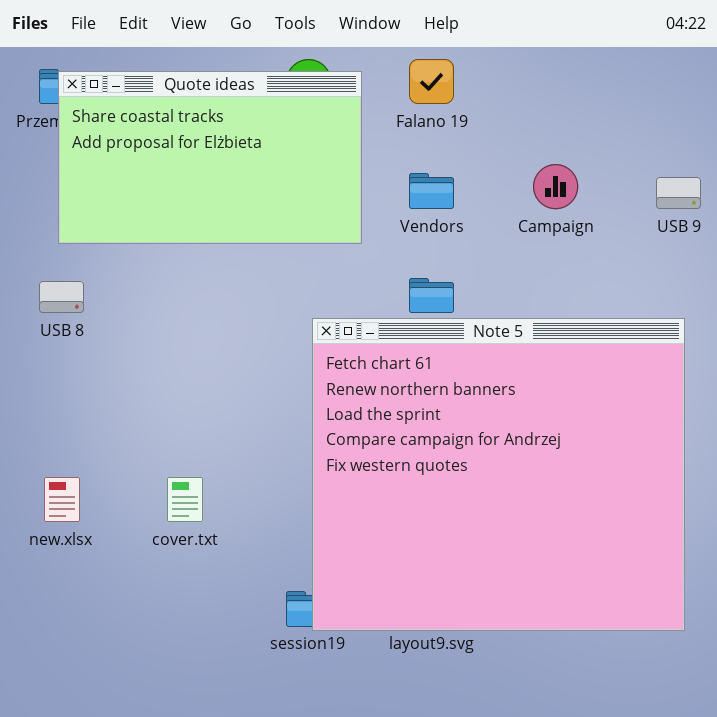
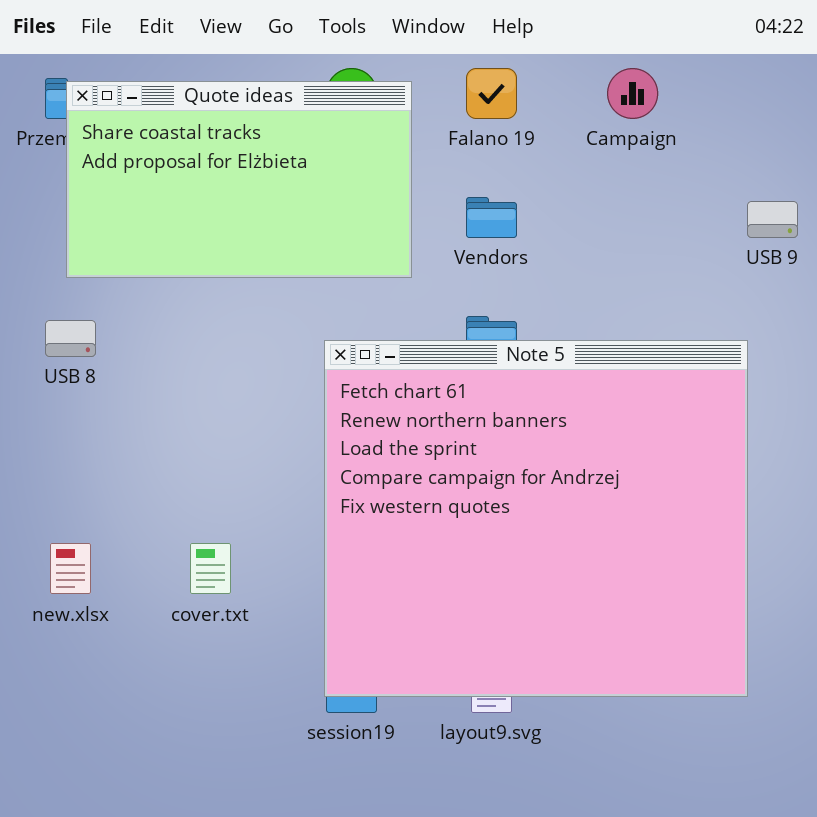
Campaign: [533,164,578,209] -> [607,68,658,119], moved
Note 5: [312,318,685,631] -> [324,340,748,697], moved

